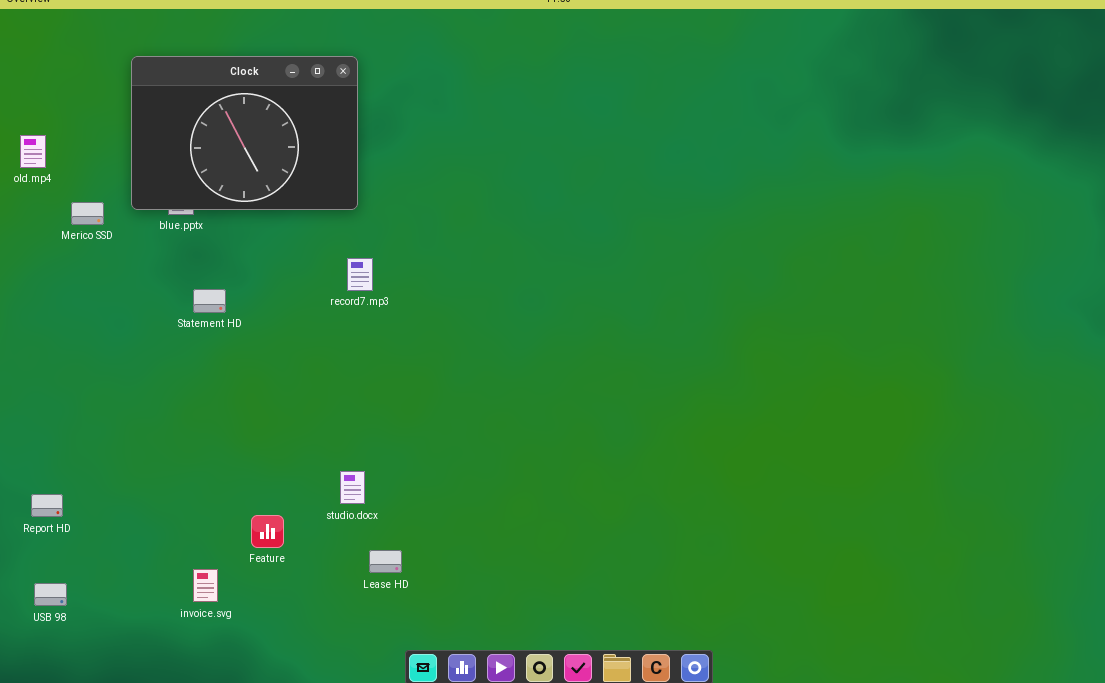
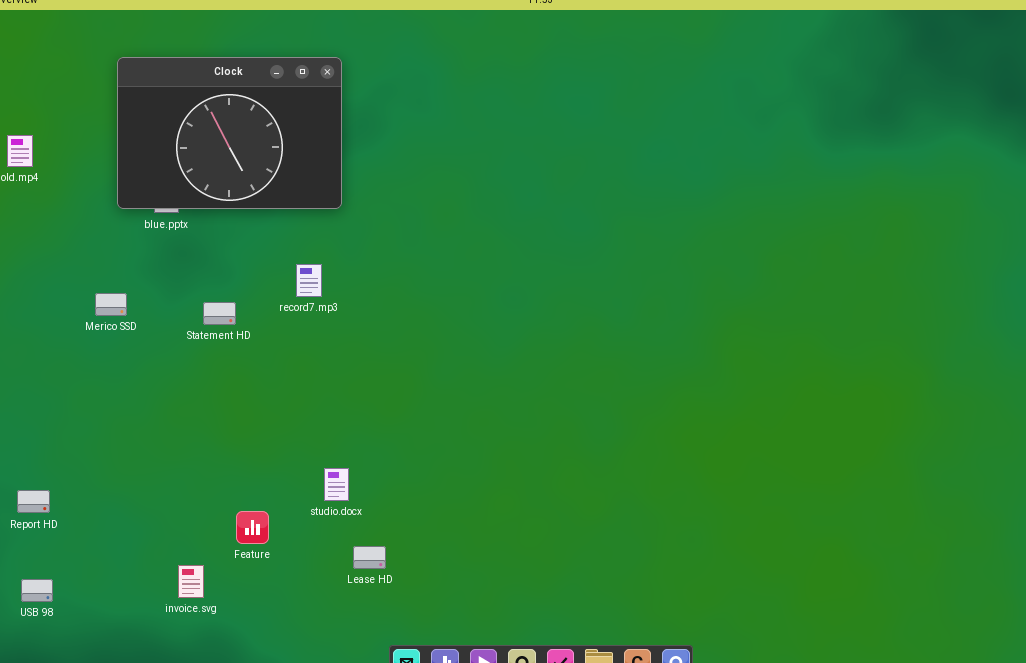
Merico SSD: [71,202,104,225] -> [95,293,127,316], moved
record7.mp3: [347,258,373,291] -> [296,264,322,297], moved
Statement HD: [193,289,226,313] -> [203,302,236,325], moved

